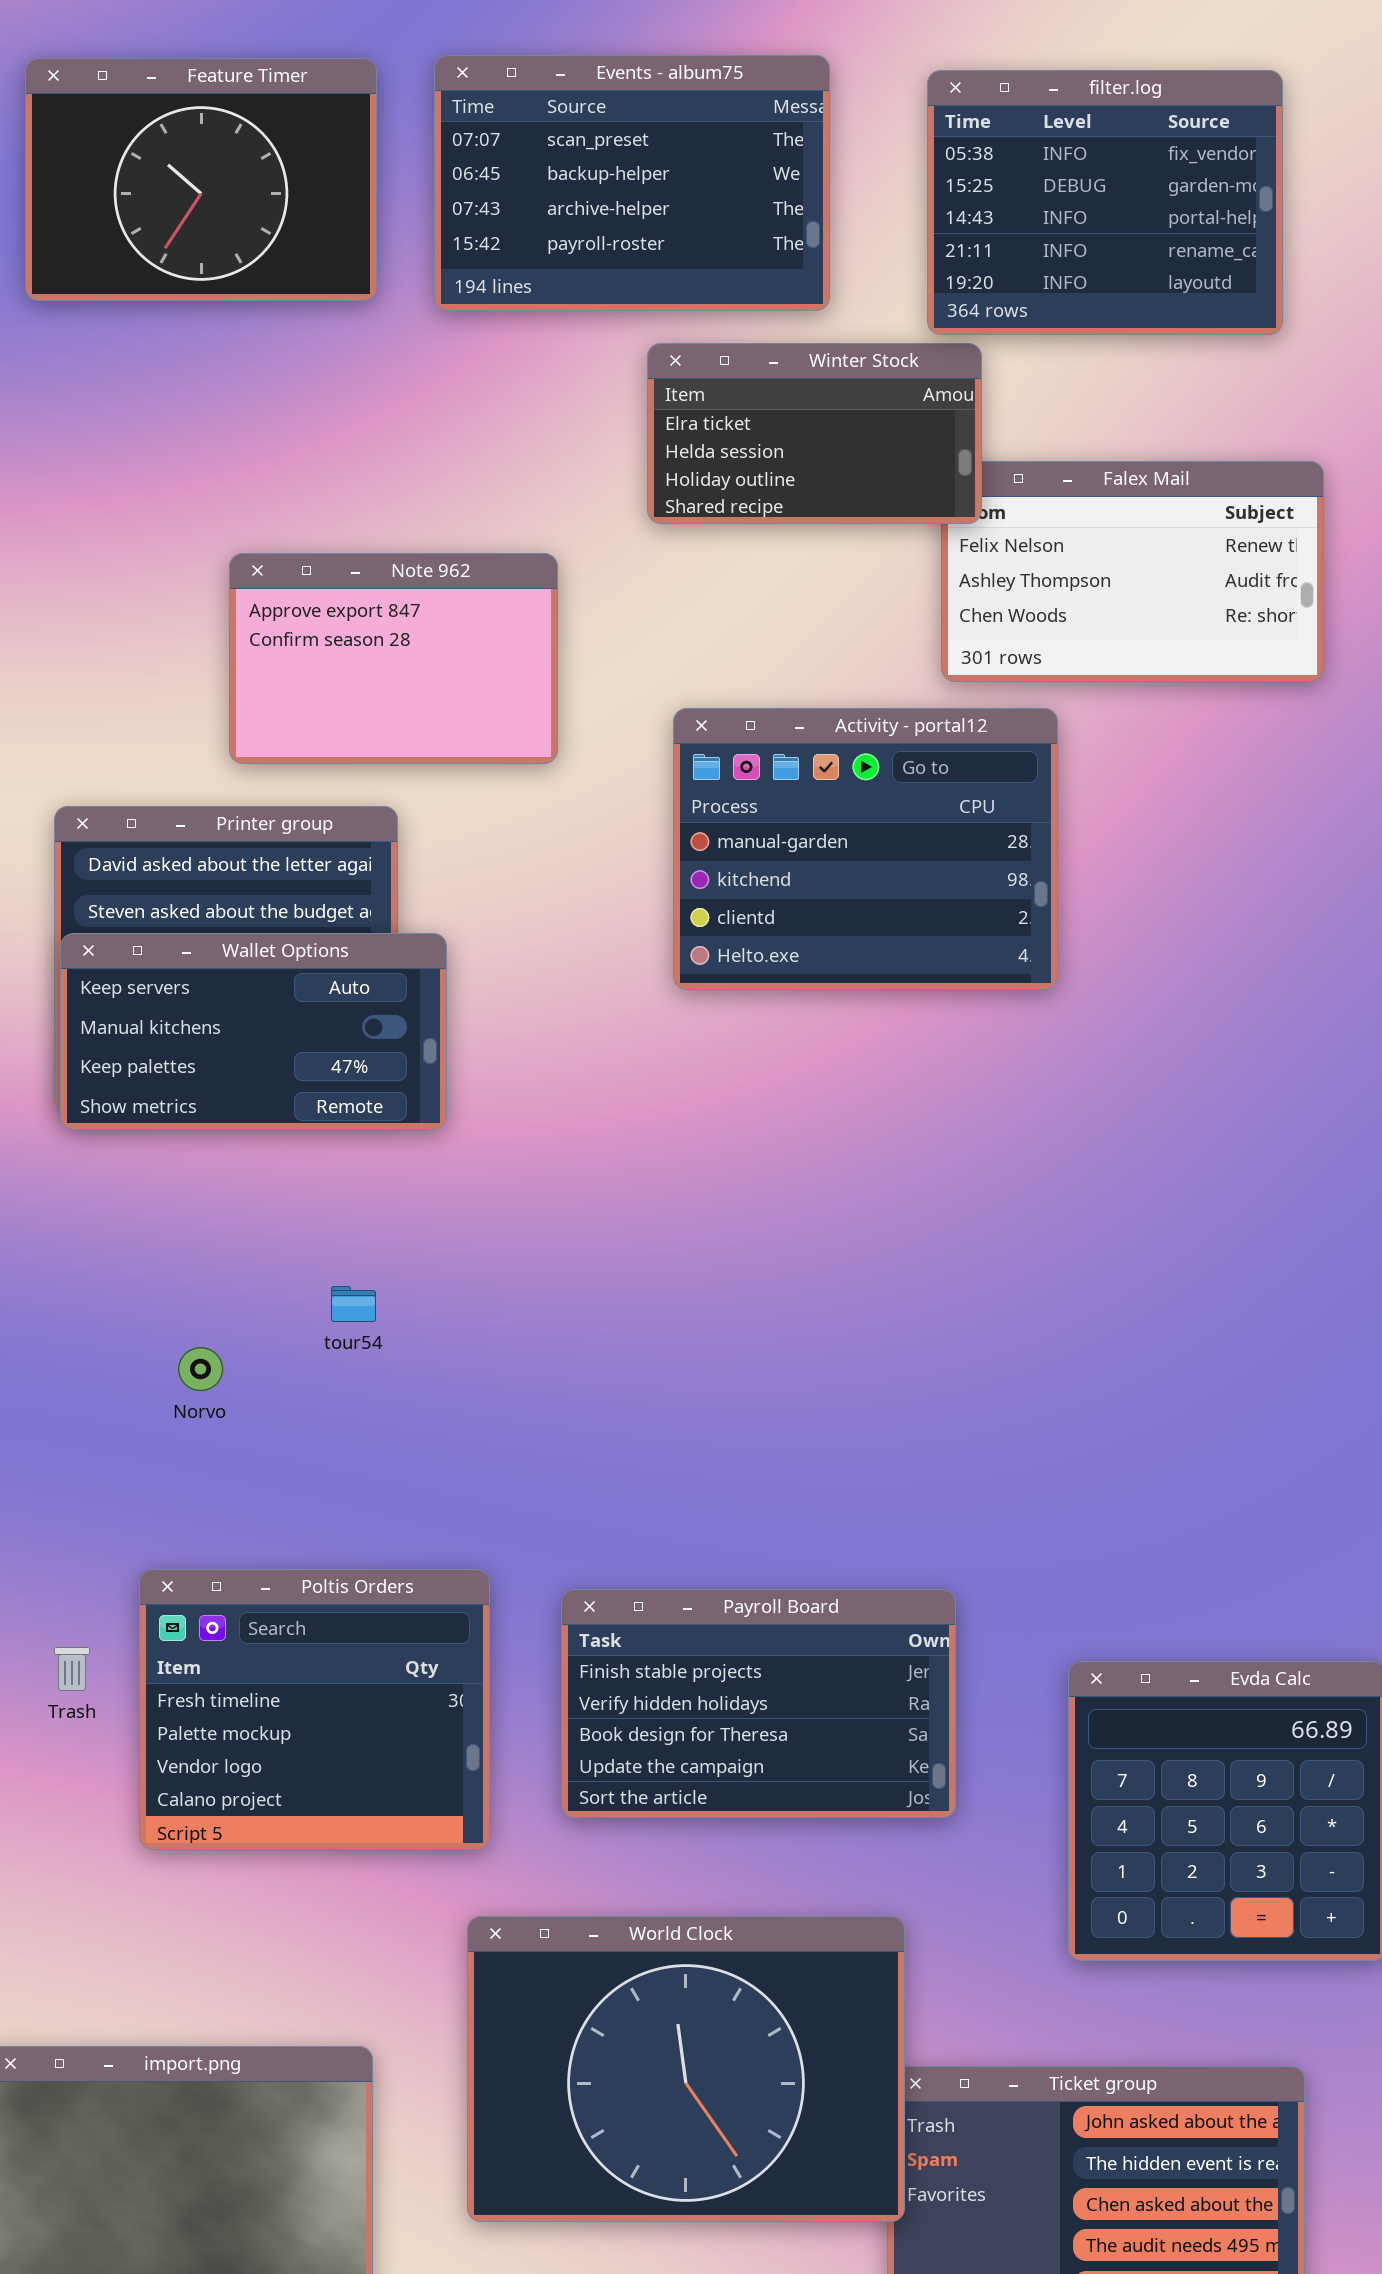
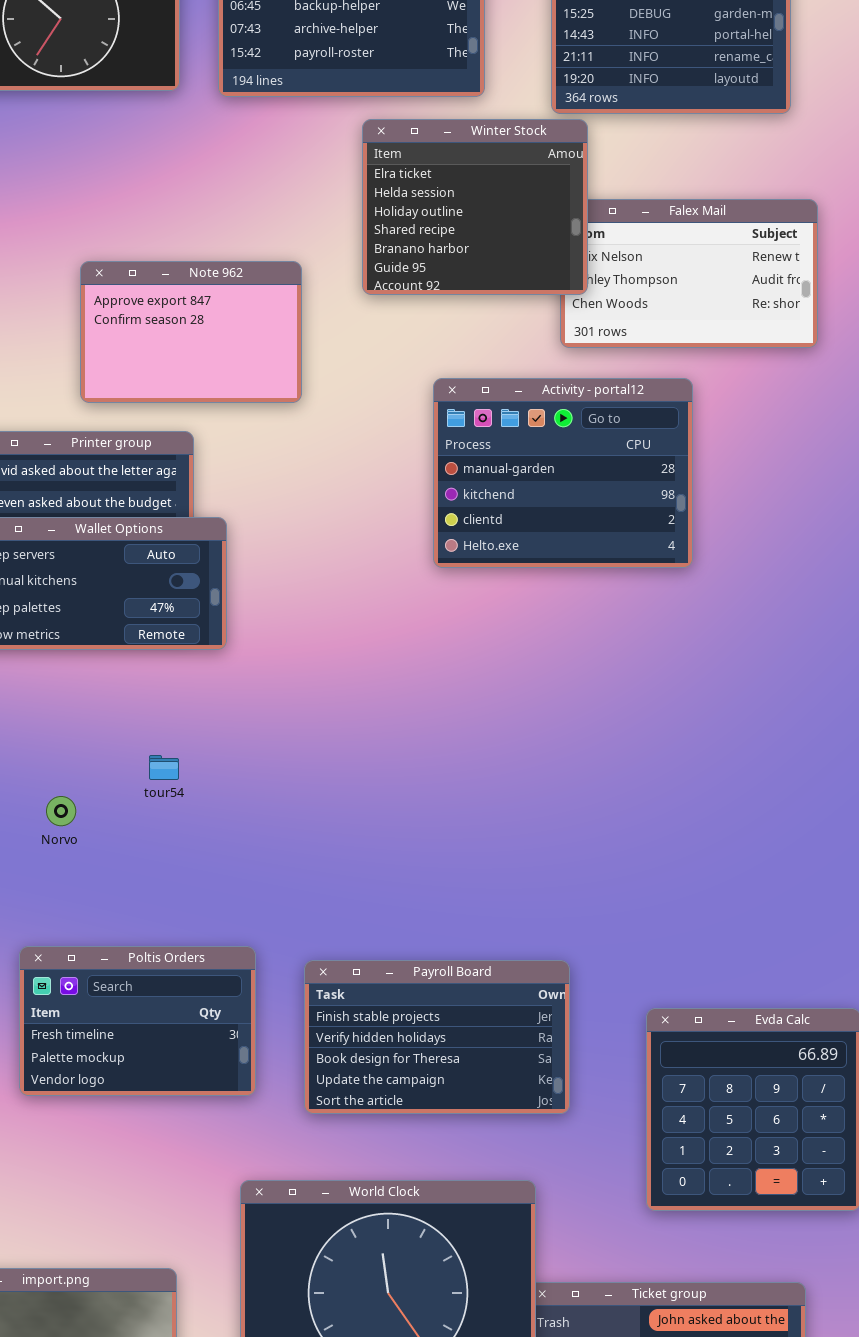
Winter Stock: [647,343,982,524] -> [362,119,588,295], resized
Activity - portal12: [673,708,1058,990] -> [433,378,693,568], moved
Poltis Orders: [139,1569,490,1850] -> [19,946,256,1096], resized

